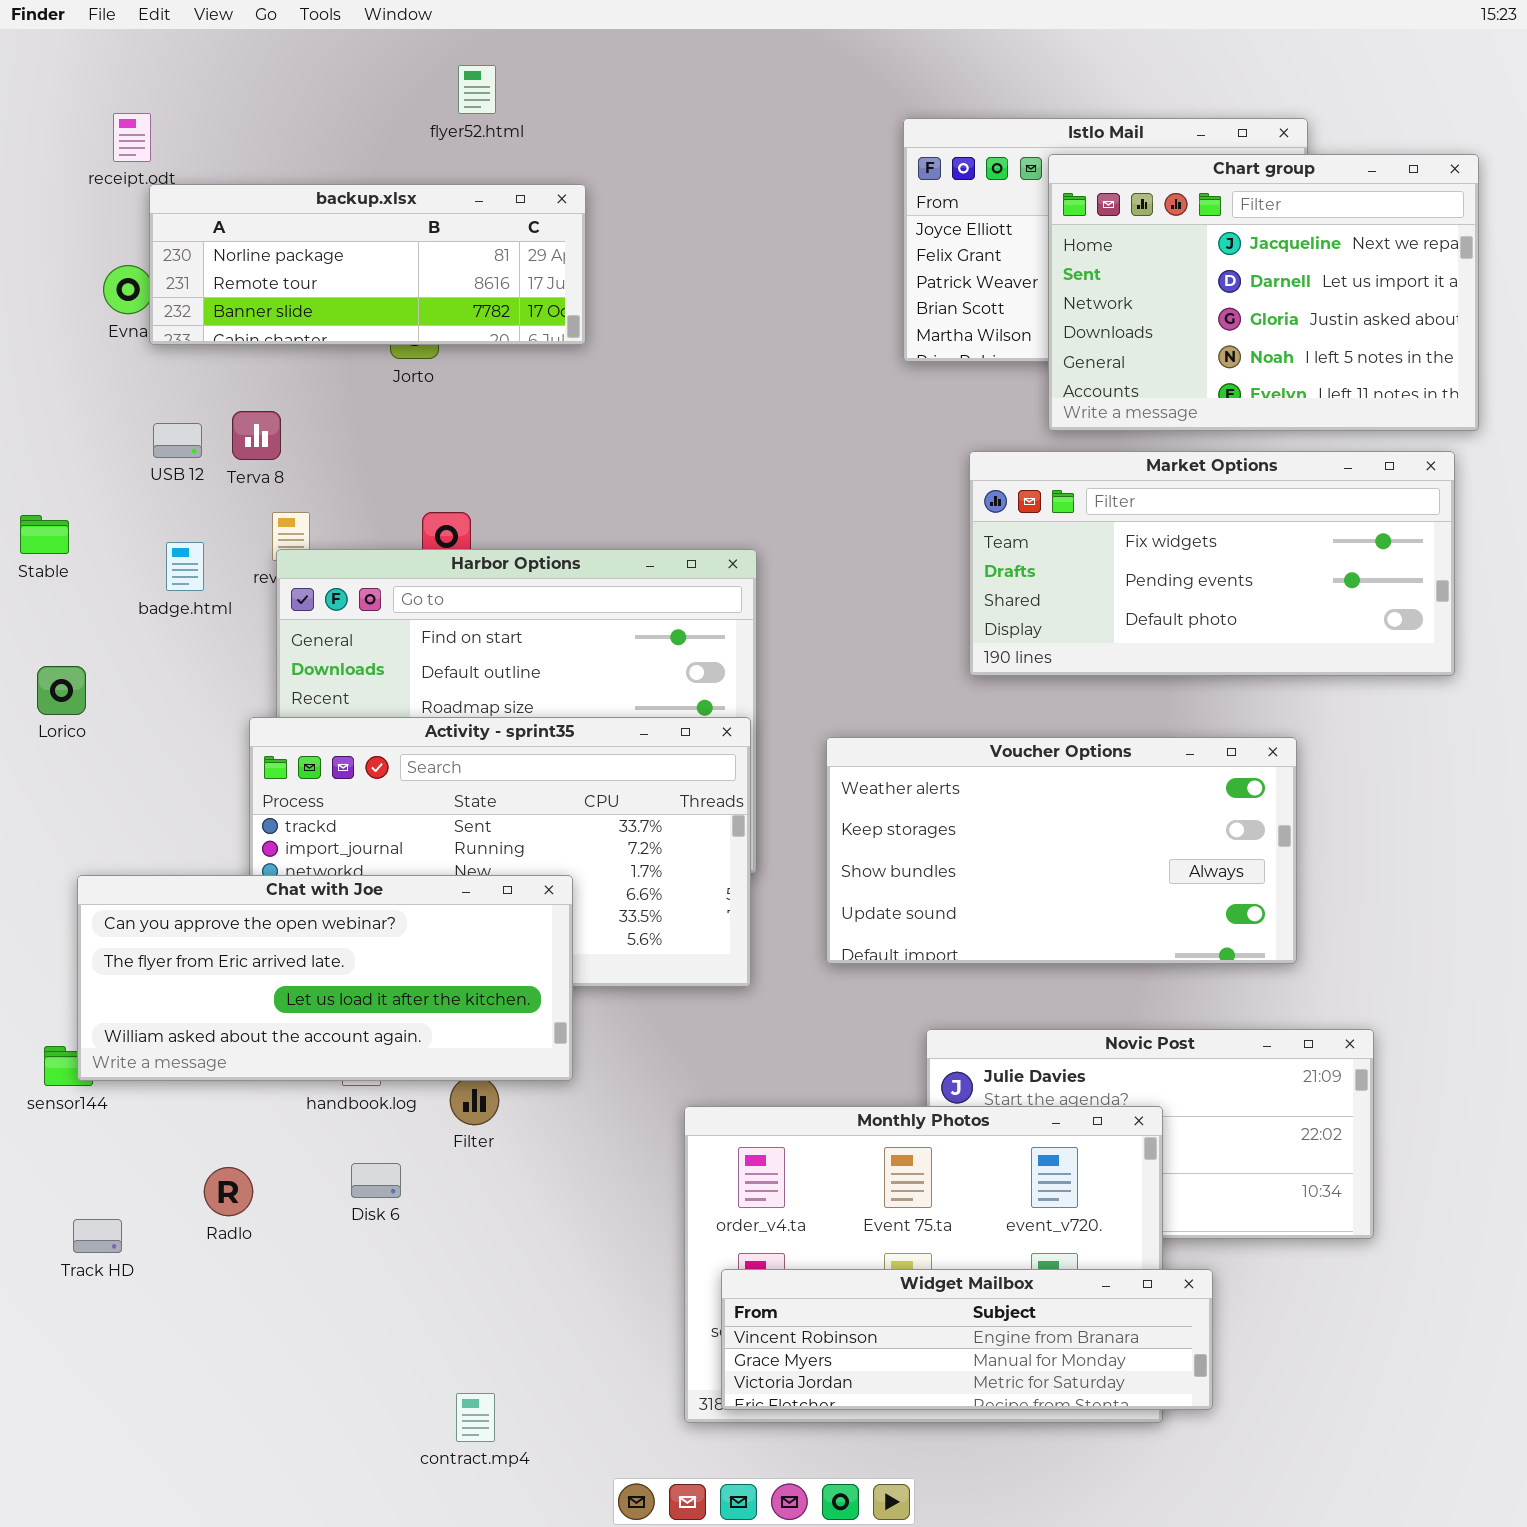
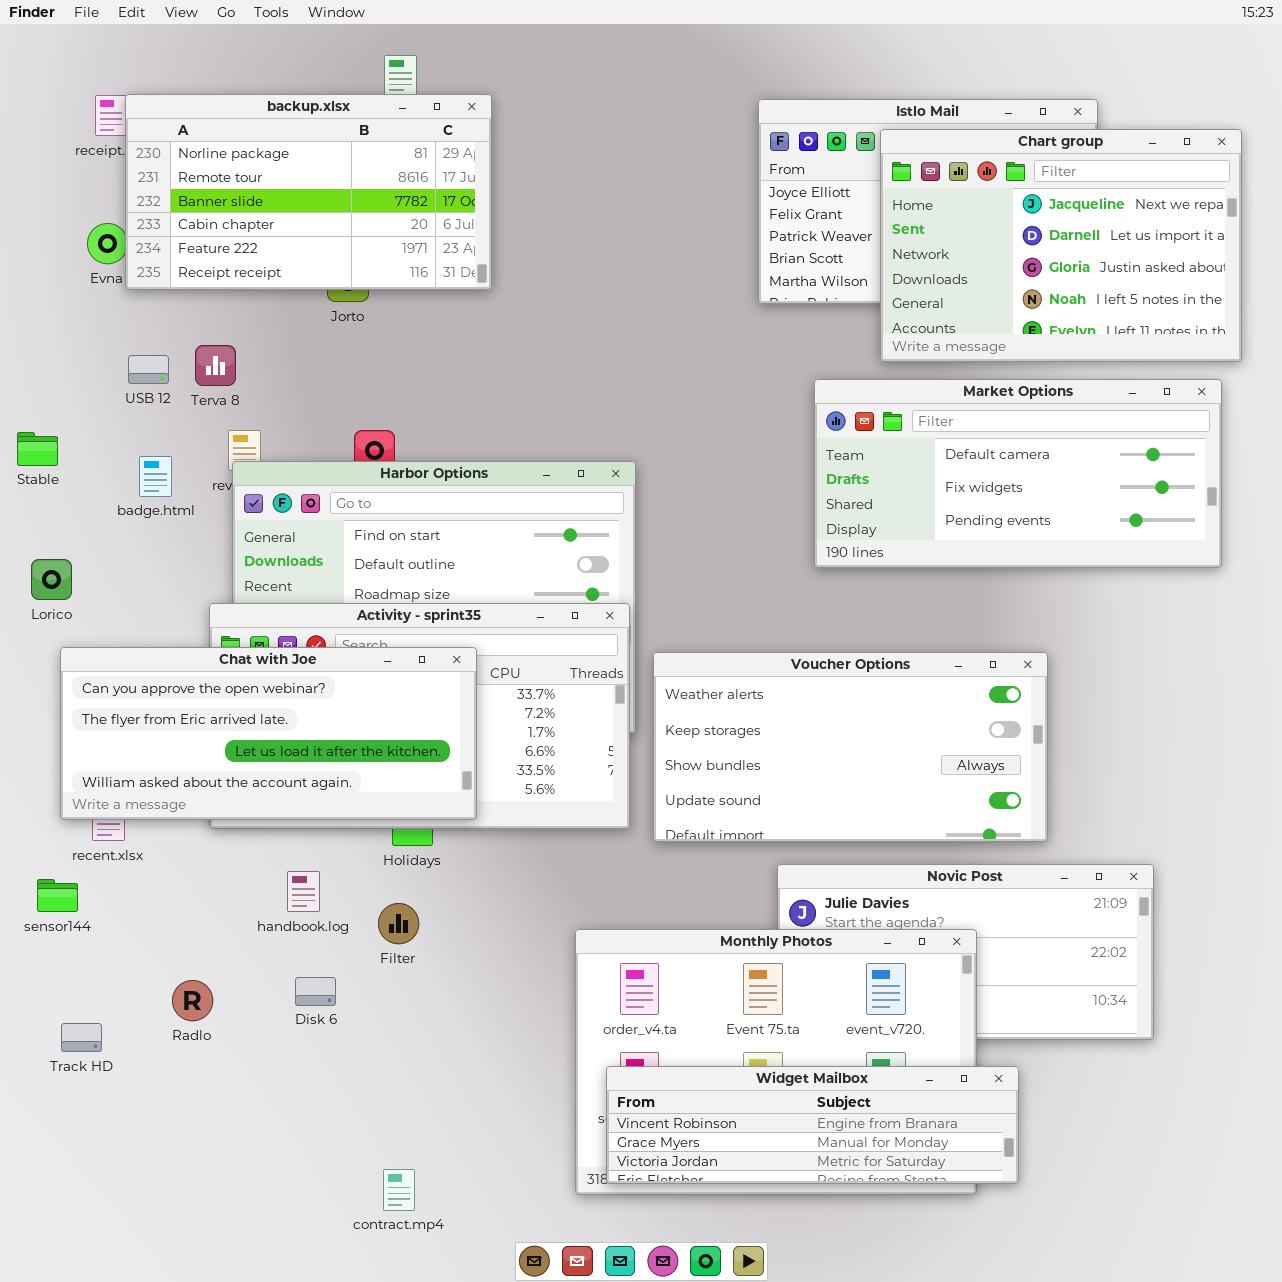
backup.xlsx: [149,184,586,345] -> [125,94,492,290], resized
Market Options: [969,451,1455,676] -> [814,379,1222,568], scrolled up 1 row
Voucher Options: [826,737,1297,964] -> [653,652,1048,842], moved
Chat with Joe: [77,875,573,1081] -> [60,647,477,820], moved

